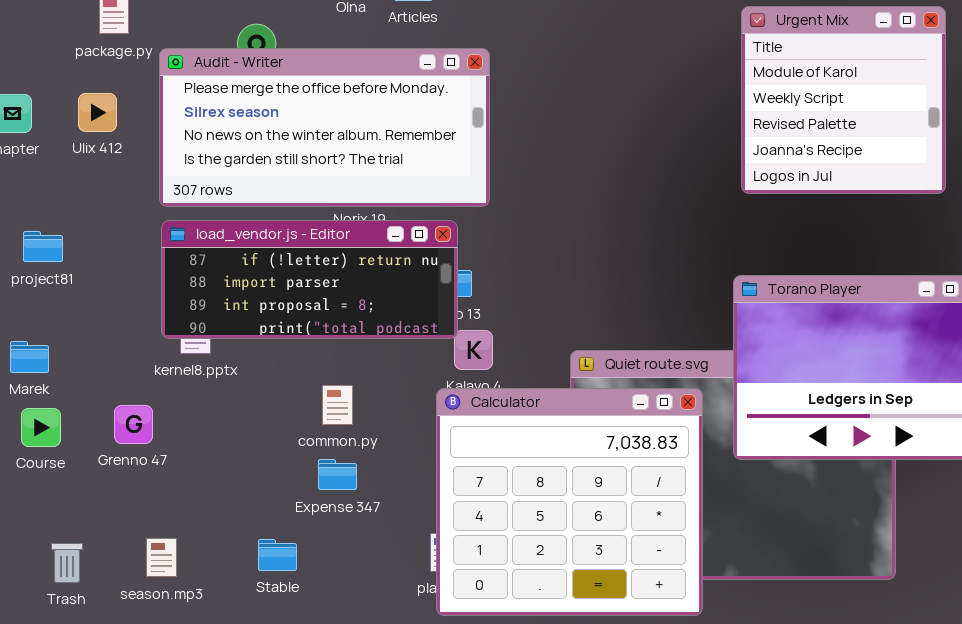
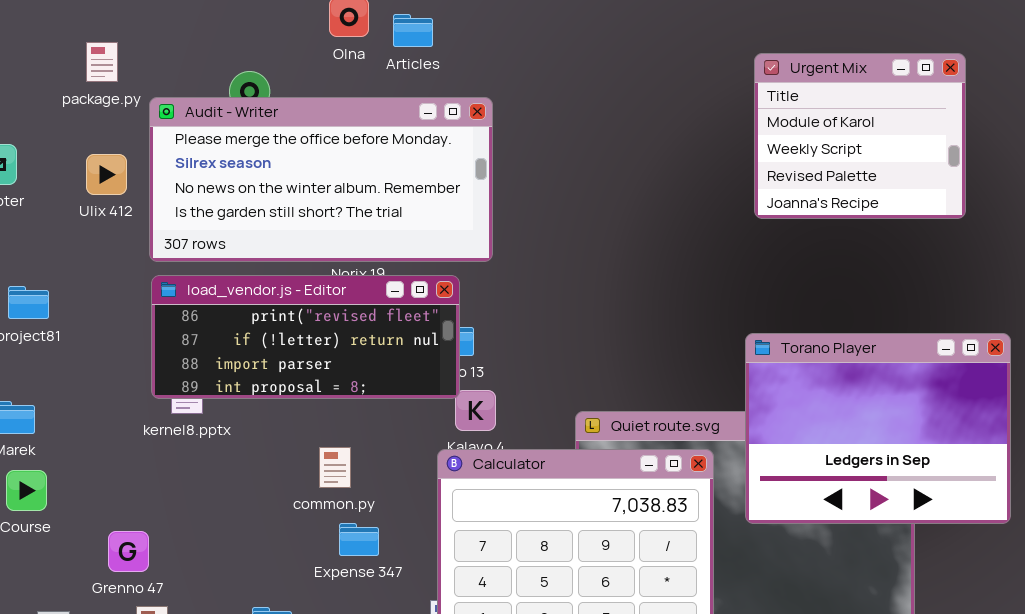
Urgent Mix: [741,6,946,194] -> [754,53,966,219], resized
Ulix 412: [78,93,117,132] -> [86,154,127,195], moved
load_vendor.js - Editor: [161,220,458,339] -> [151,275,460,399], scrolled up 1 row
Grenno 47: [114,405,153,444] -> [108,531,149,572], moved
Expense 347: [318,459,357,490] -> [339,523,379,556], moved

